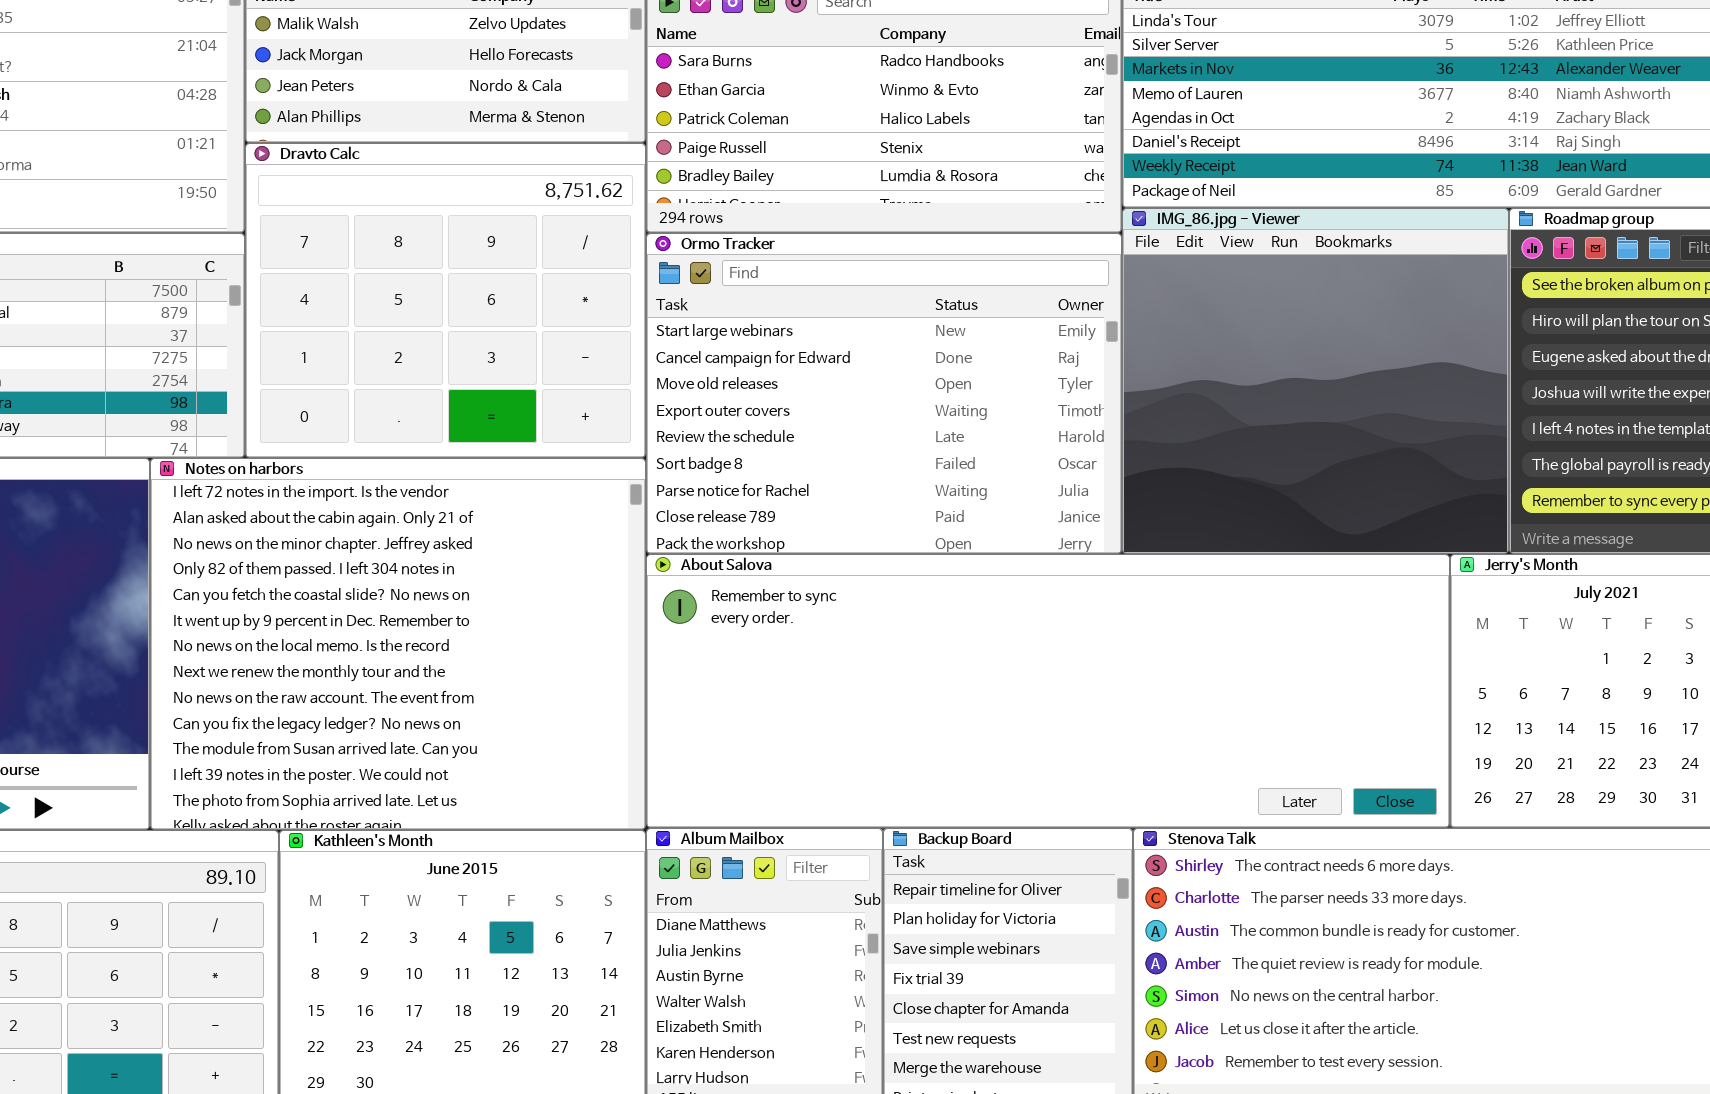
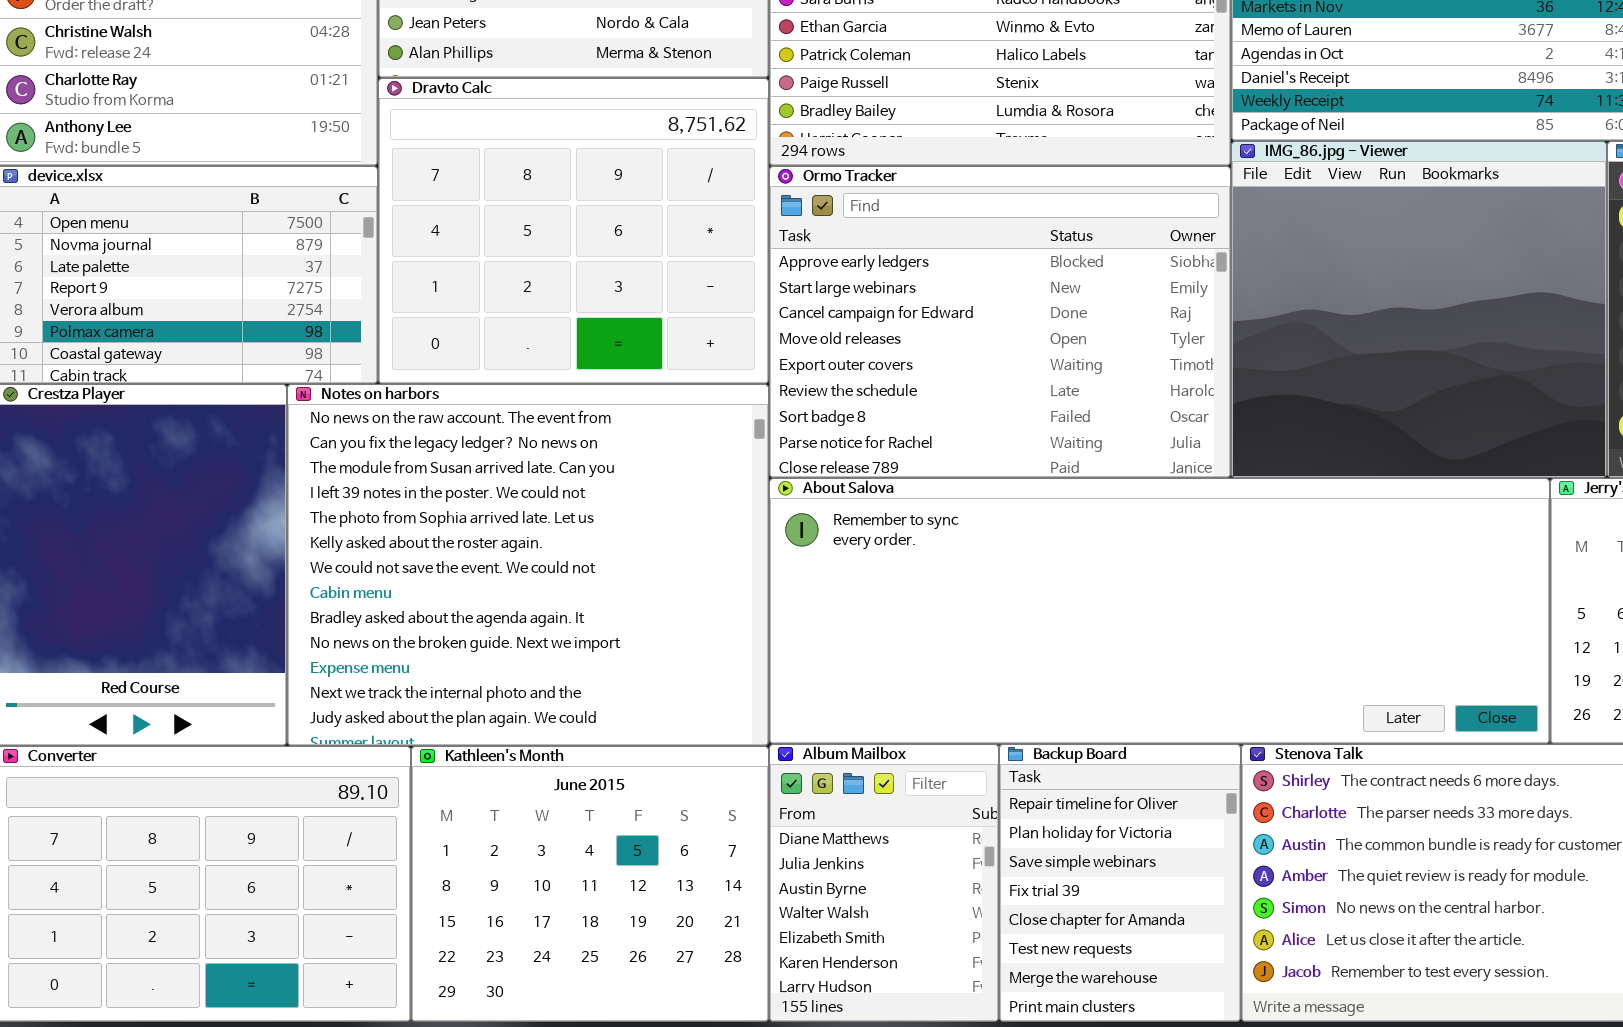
Ormo Tracker: [646,233,1122,554] -> [769,166,1231,478], scrolled up 1 row
Notes on harbors: [150,458,646,830] -> [287,384,769,746], scrolled down 8 rows

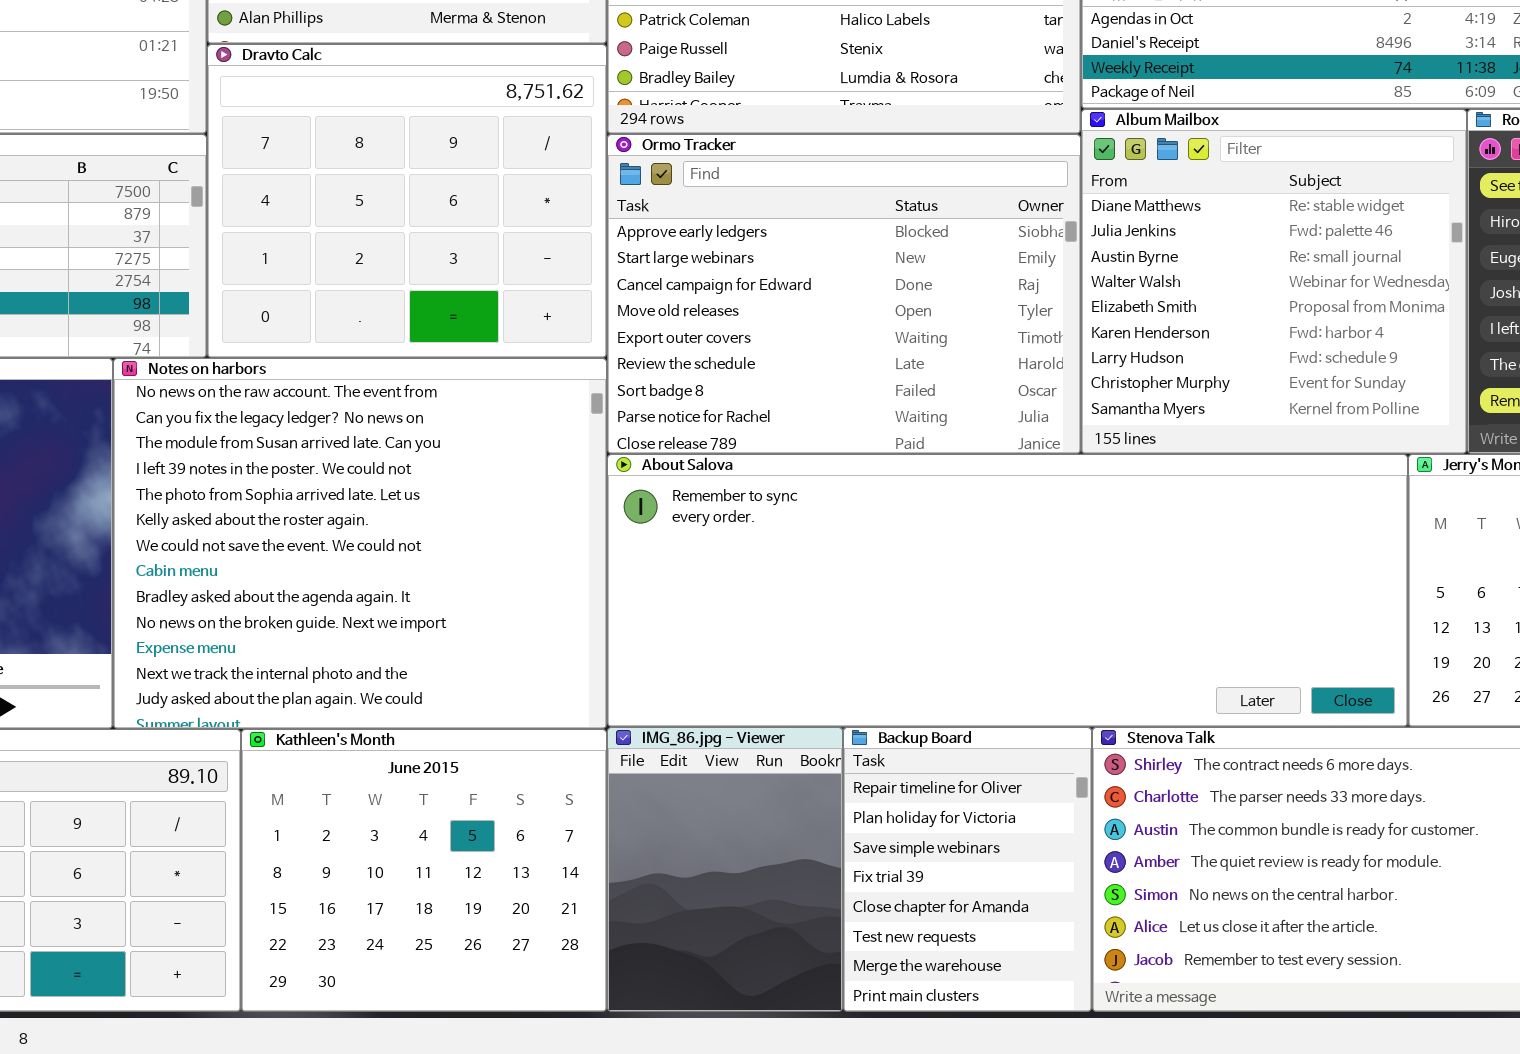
IMG_86.jpg - Viewer: [1231,141,1607,478] -> [607,727,843,1012], moved, resized
Album Mailbox: [769,744,999,1022] -> [1081,109,1467,454], moved, resized

